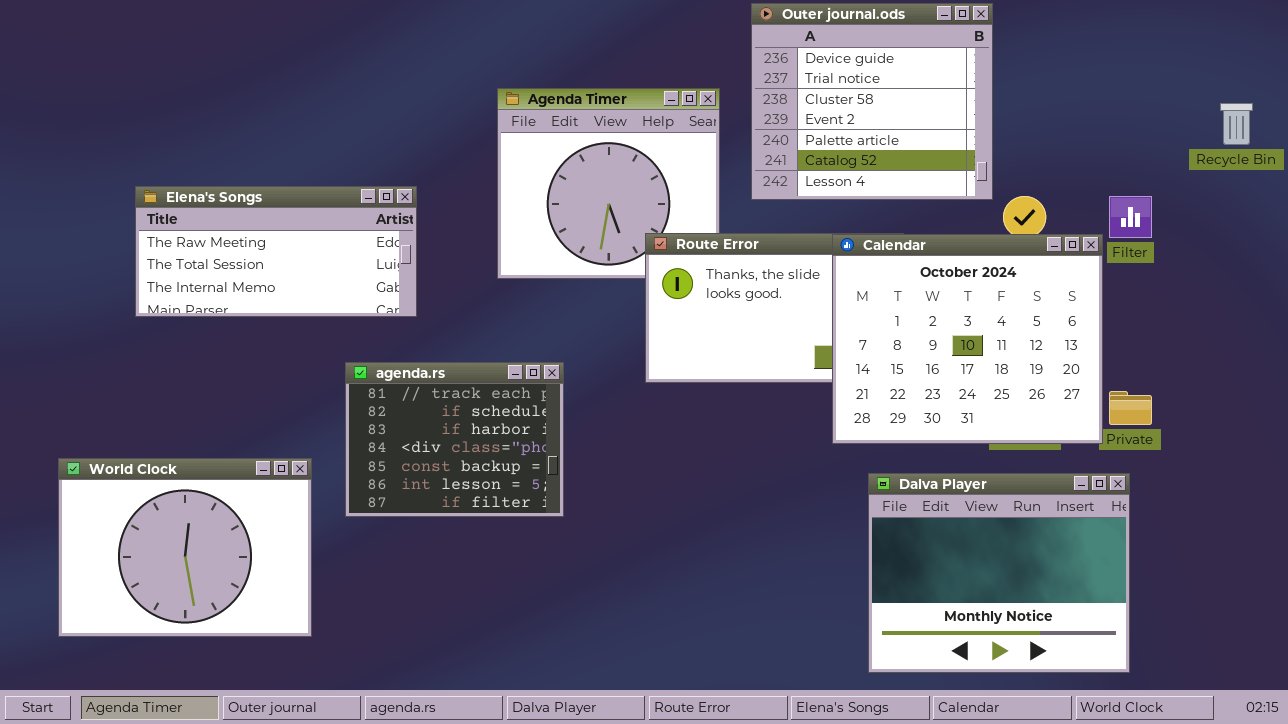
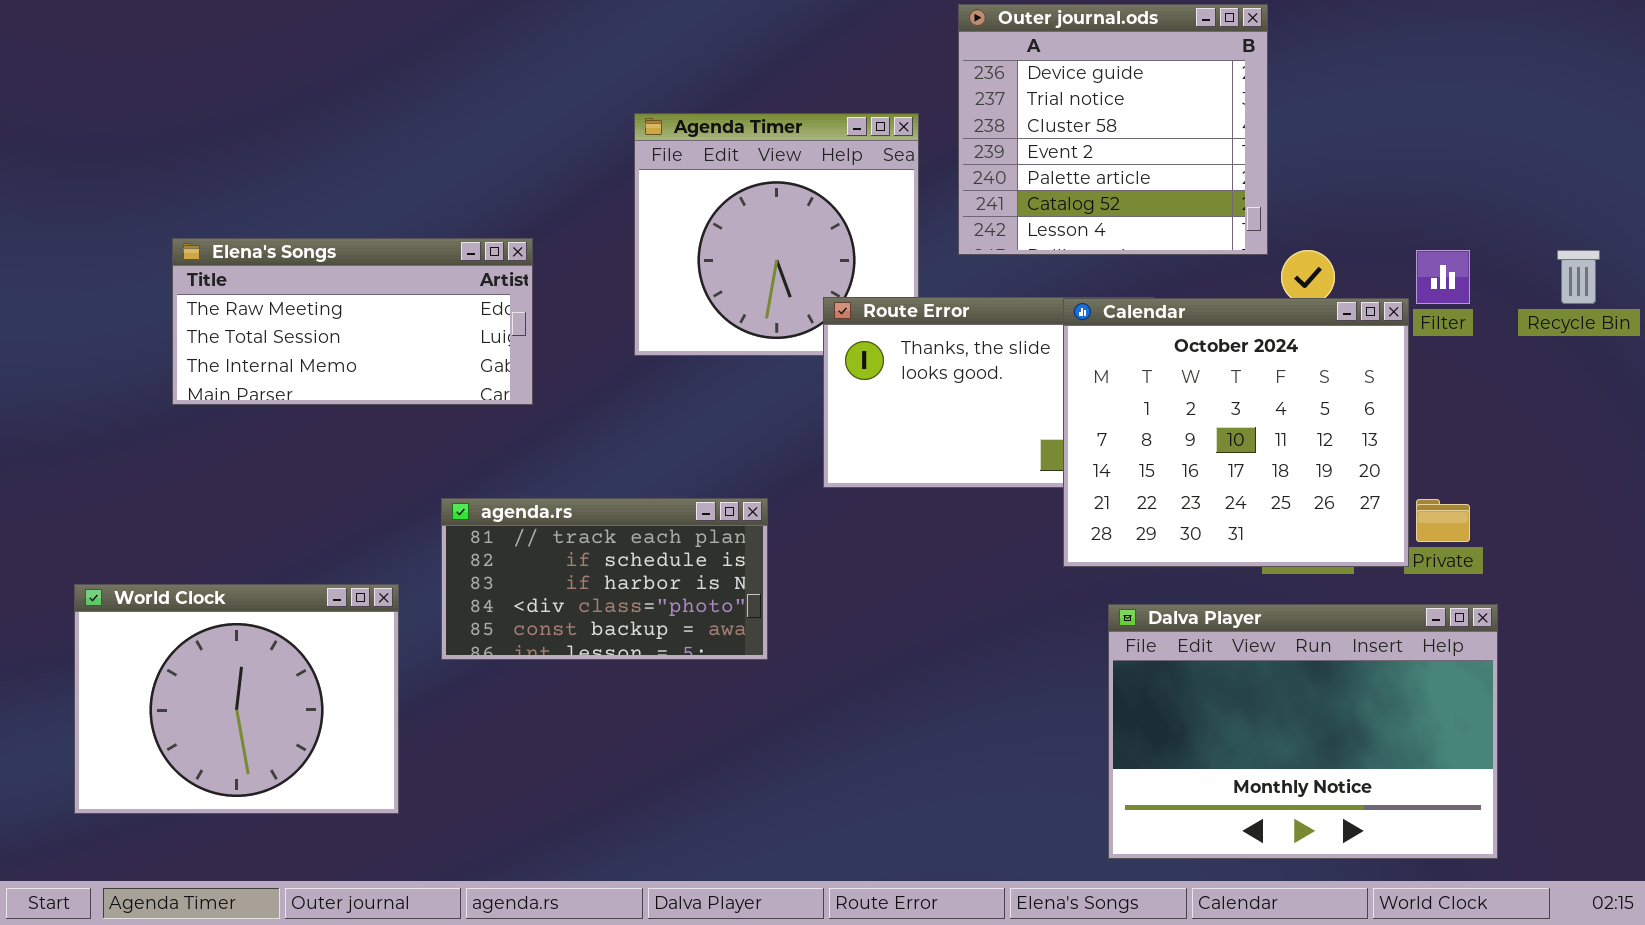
Recycle Bin: [1220,103,1253,145] -> [1557,250,1600,304], moved
agenda.rs: [345,362,564,517] -> [441,498,768,660], resized
Dalva Player: [868,473,1130,673] -> [1108,604,1498,859], resized

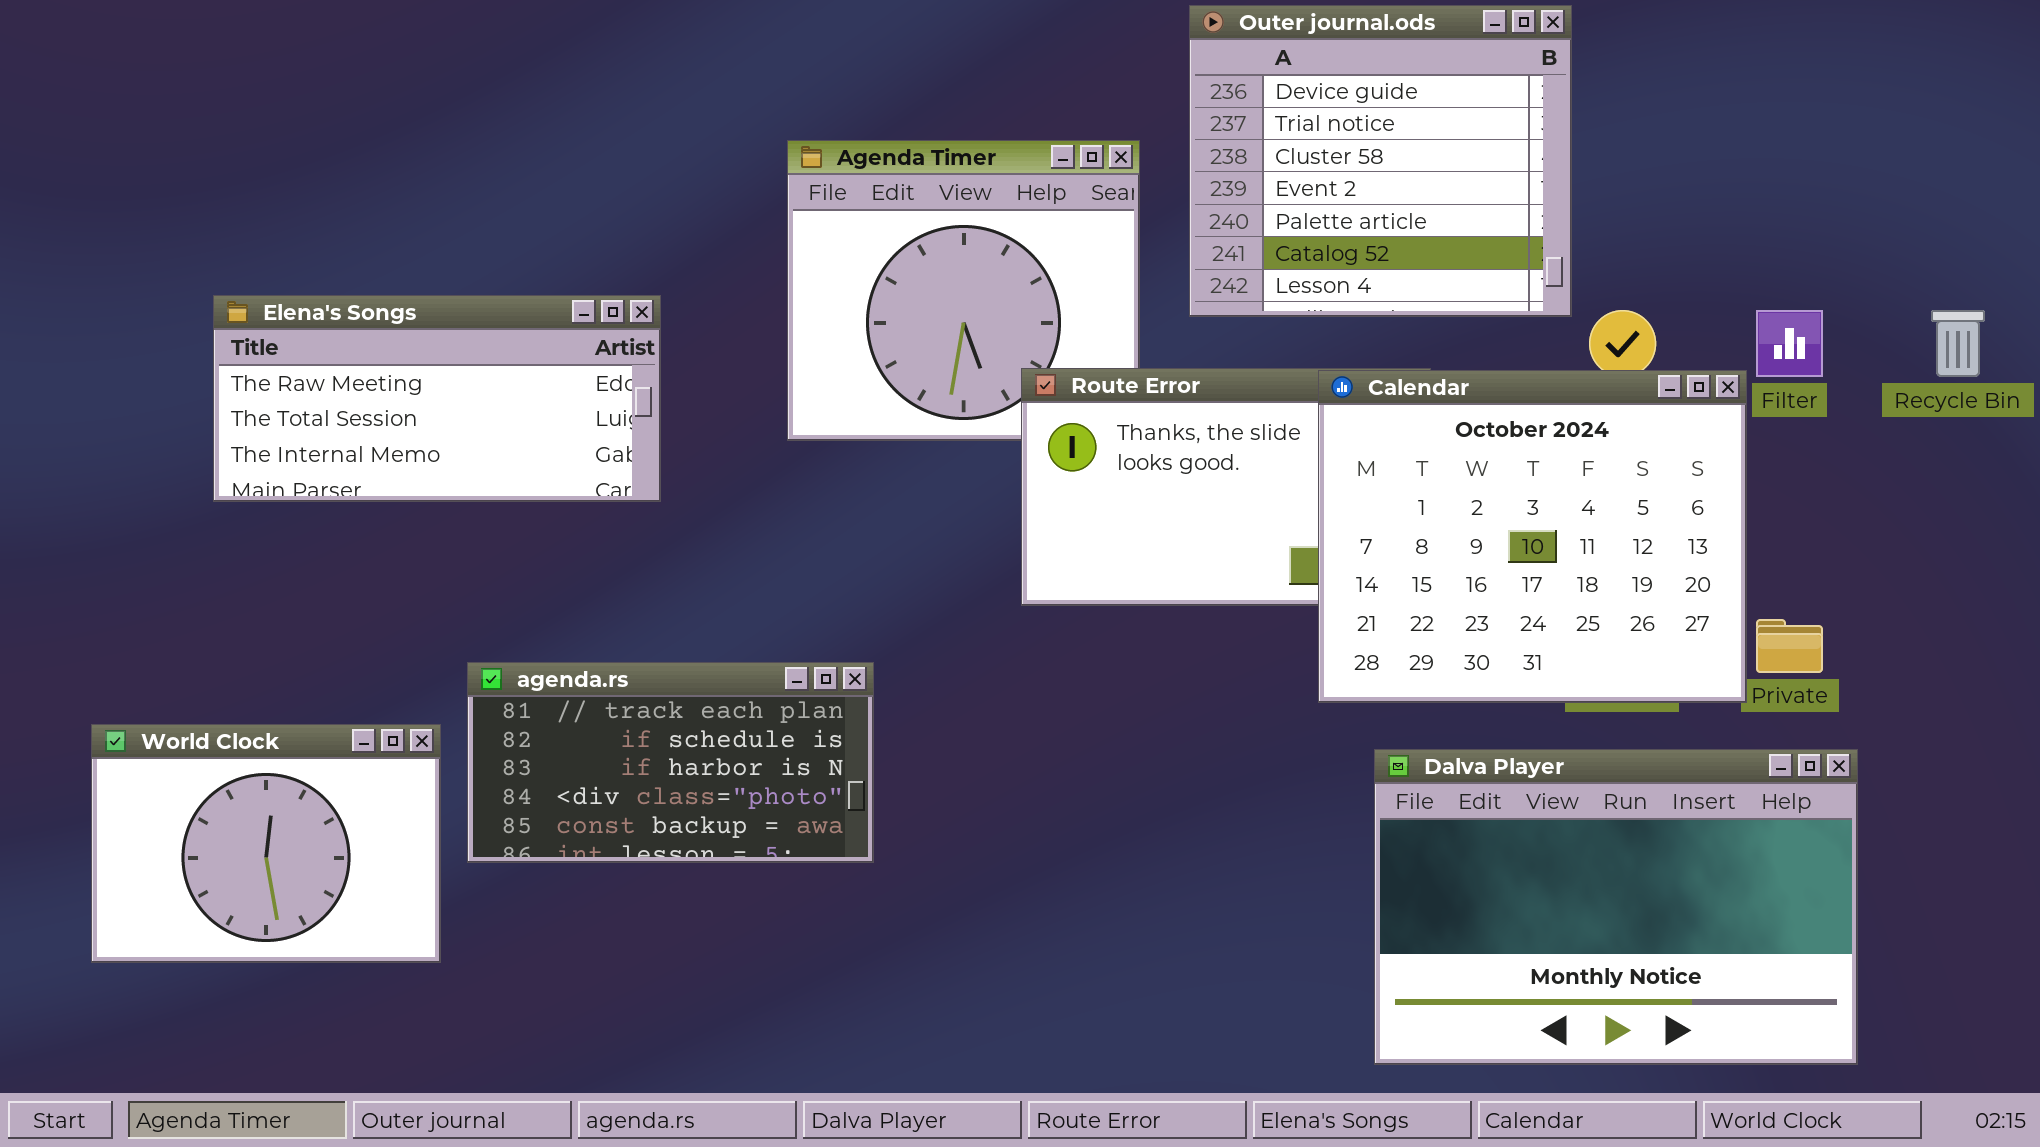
agenda.rs: [441,498,768,660] -> [467,662,874,863], moved
World Clock: [74,584,399,814] -> [91,724,441,963], resized

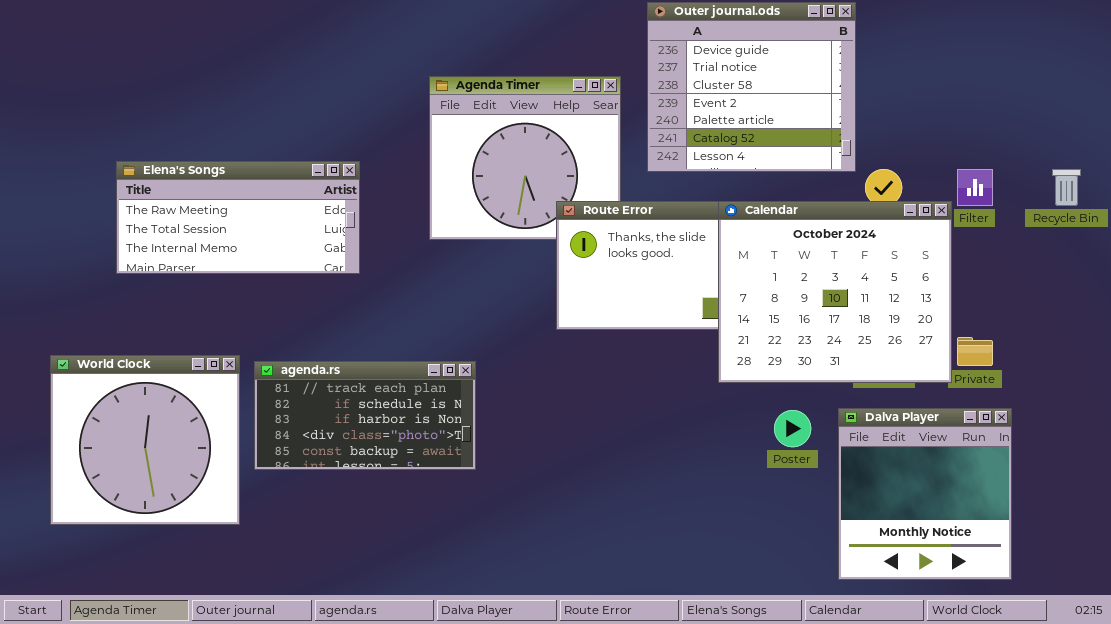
World Clock: [91,724,441,963] -> [50,355,240,525], resized
Dalva Player: [1374,749,1858,1065] -> [838,408,1012,580], resized

